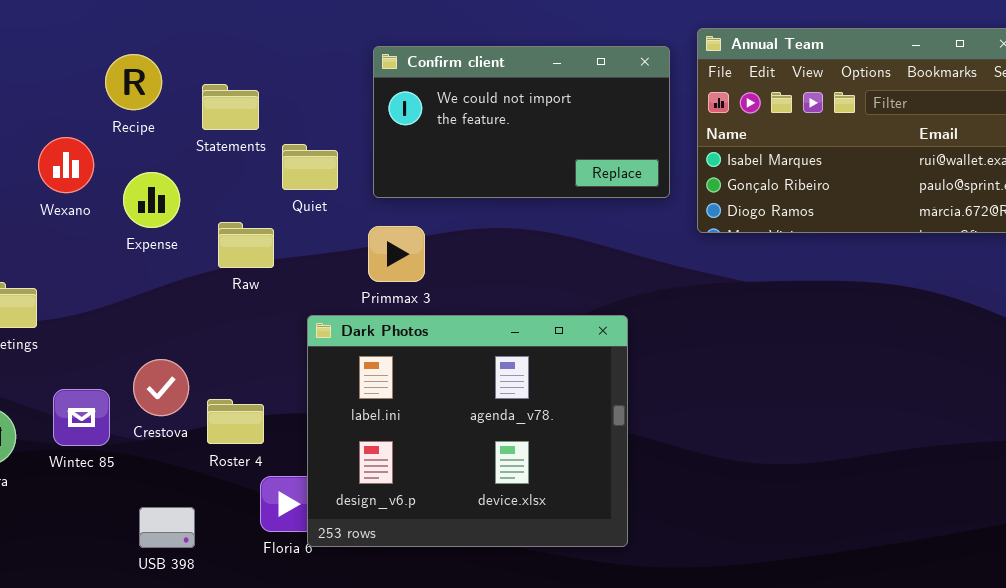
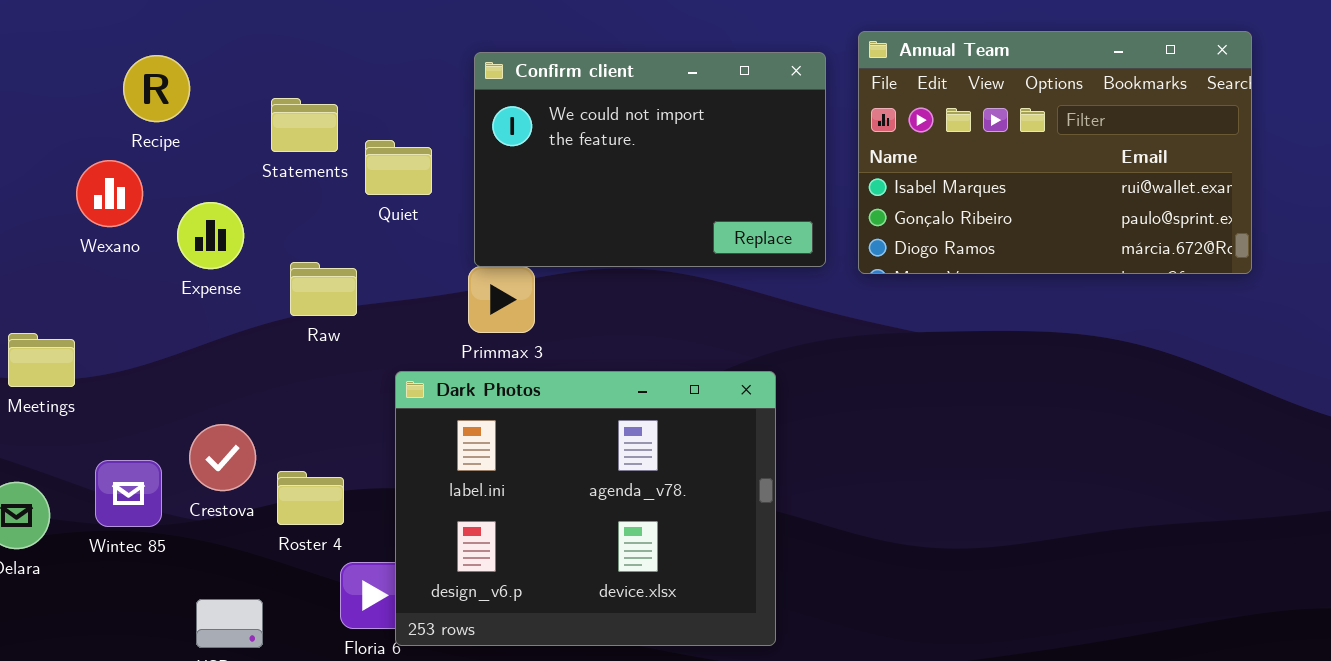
Confirm client: [373,46,670,198] -> [474,52,826,267], resized
Recipe: [105,54,162,110] -> [123,55,190,122], moved
Quiet: [282,144,338,190] -> [365,140,432,195], moved

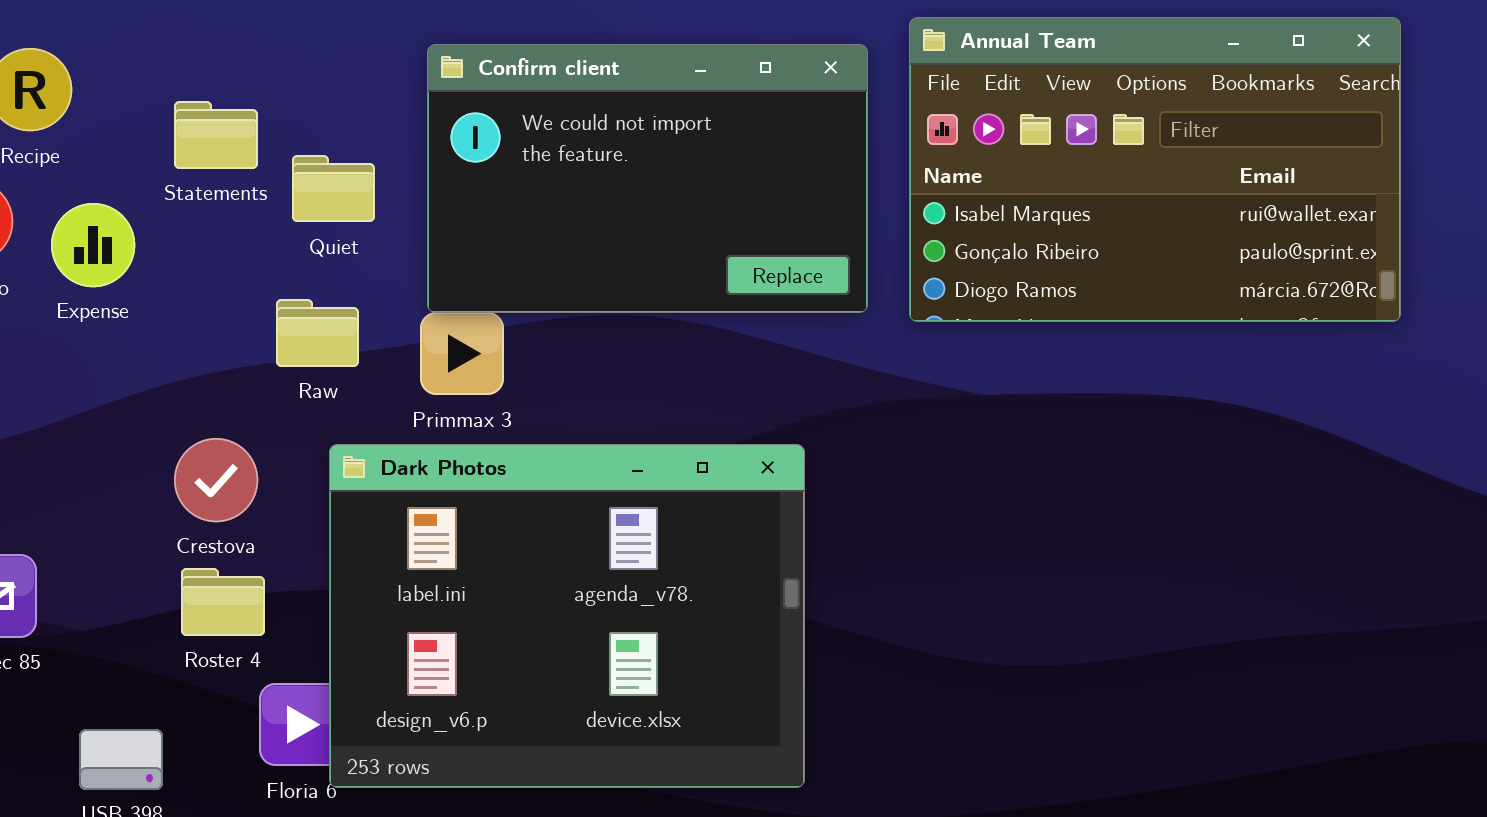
Expense: [177,202,244,269] -> [51,203,135,287], moved
Raw: [290,262,357,316] -> [276,299,359,367], moved
Crestova: [189,424,256,491] -> [174,438,258,522], moved

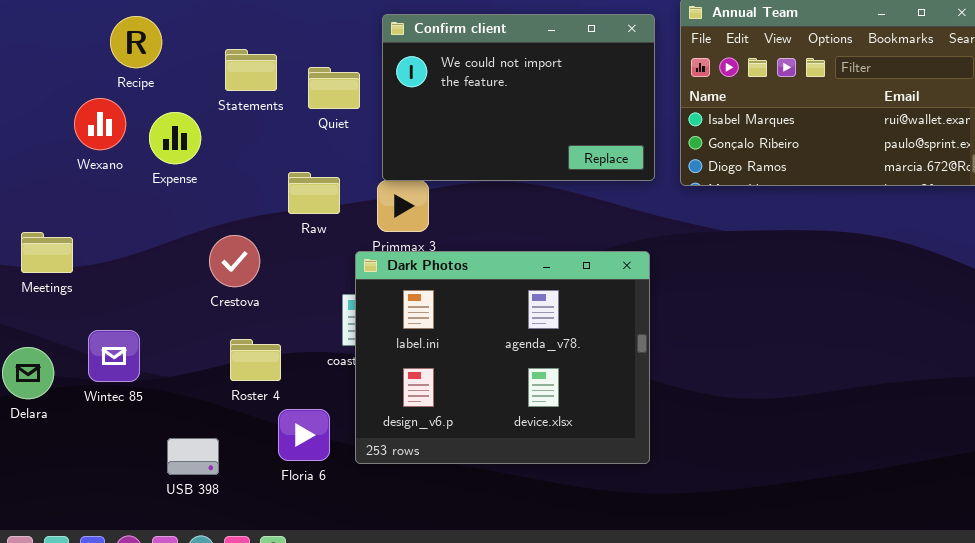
Quiet: [292,155,375,222] -> [308,67,360,109], moved
Crestova: [174,438,258,522] -> [209,235,260,287], moved
Dark Photos: [329,444,805,788] -> [355,251,650,464], moved

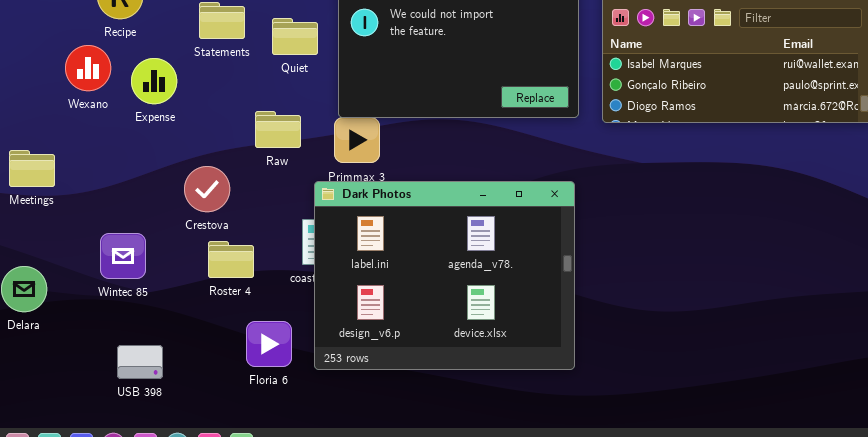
Meetings: [21,232,73,273] -> [9,150,55,187], moved
Wintec 85: [88,330,140,382] -> [100,233,146,279], moved
Roster 4: [230,339,281,381] -> [208,241,254,278], moved
USB 398: [167,438,219,475] -> [117,345,163,379], moved

